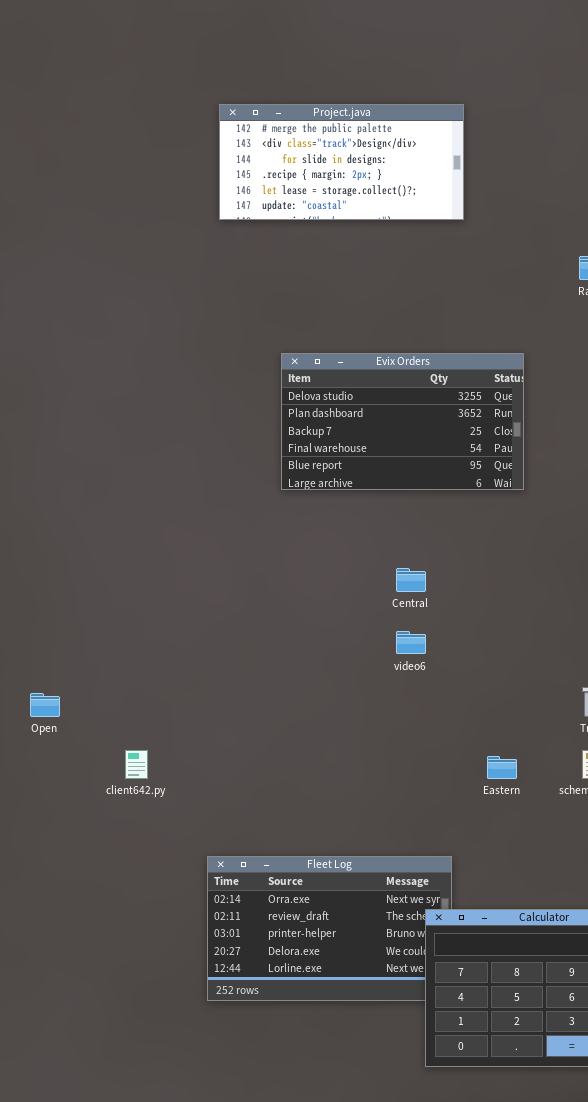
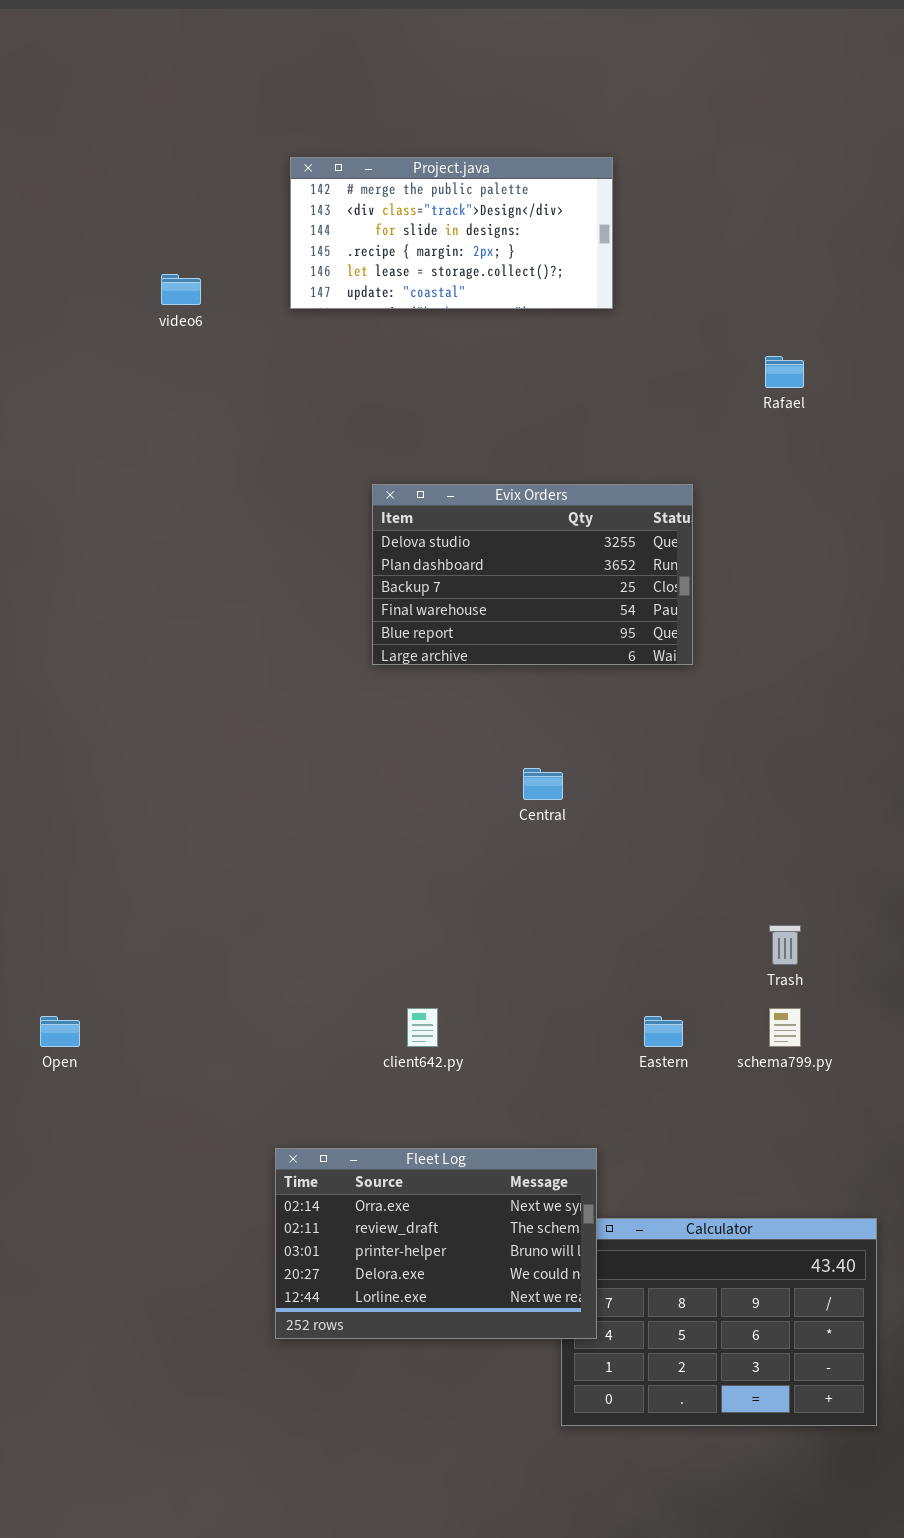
video6: [396,631,426,654] -> [161,274,201,305], moved
Open: [30,693,60,717] -> [40,1016,80,1047], moved
client642.py: [125,750,148,779] -> [407,1008,438,1047], moved
Fleet Log: [207,856,452,1001] -> [275,1148,597,1339], raised

